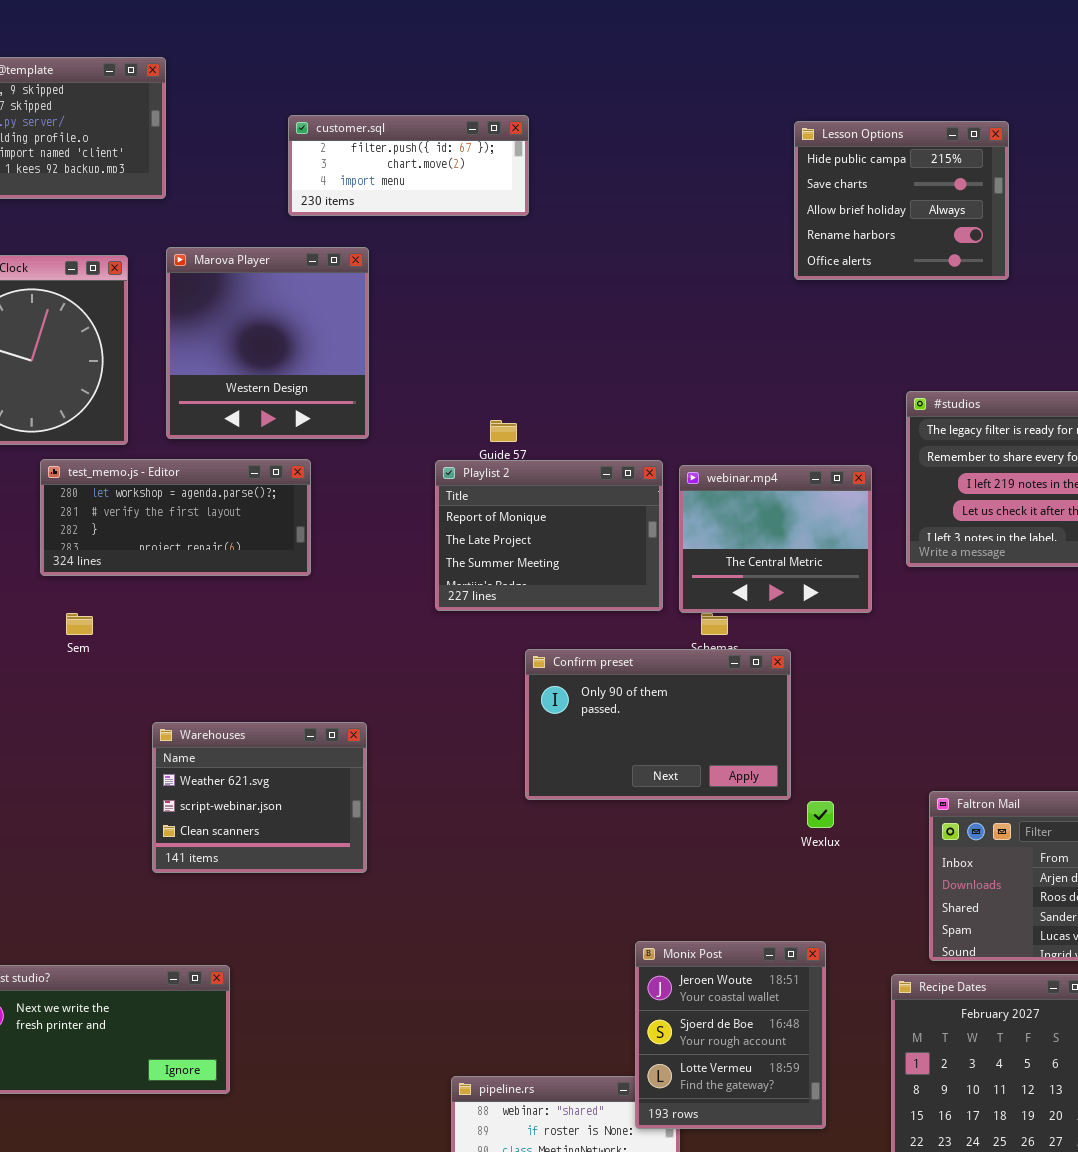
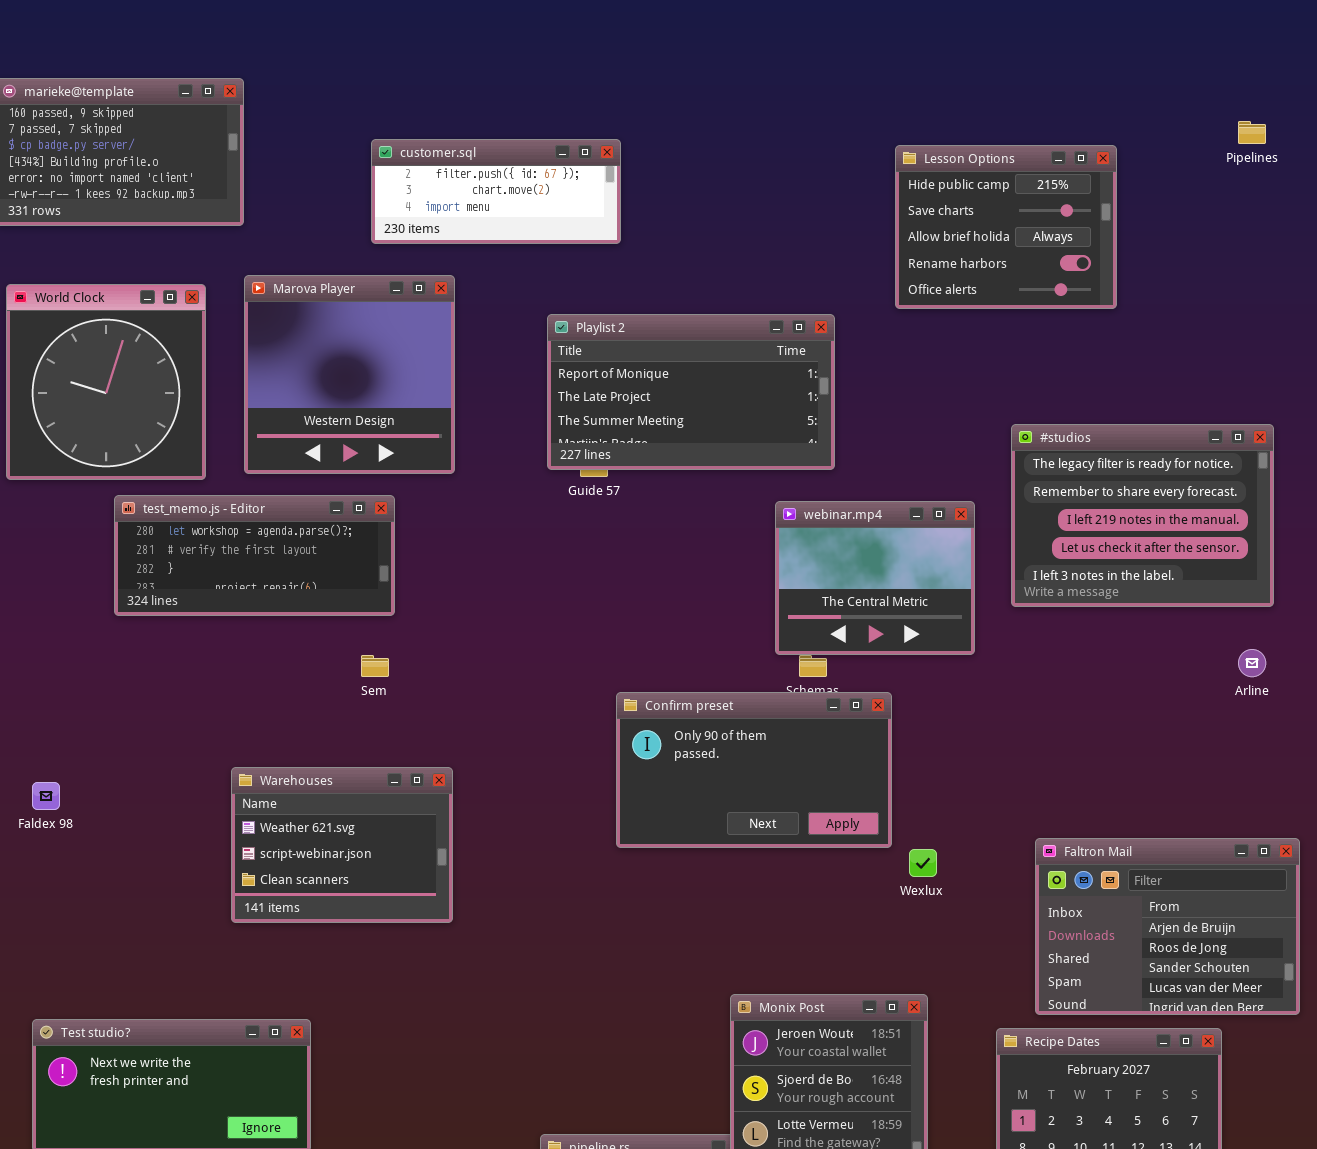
Playlist 2: [435,460,663,611] -> [547,314,835,470], moved, resized
Sem: [66,613,93,635] -> [361,655,389,677], moved

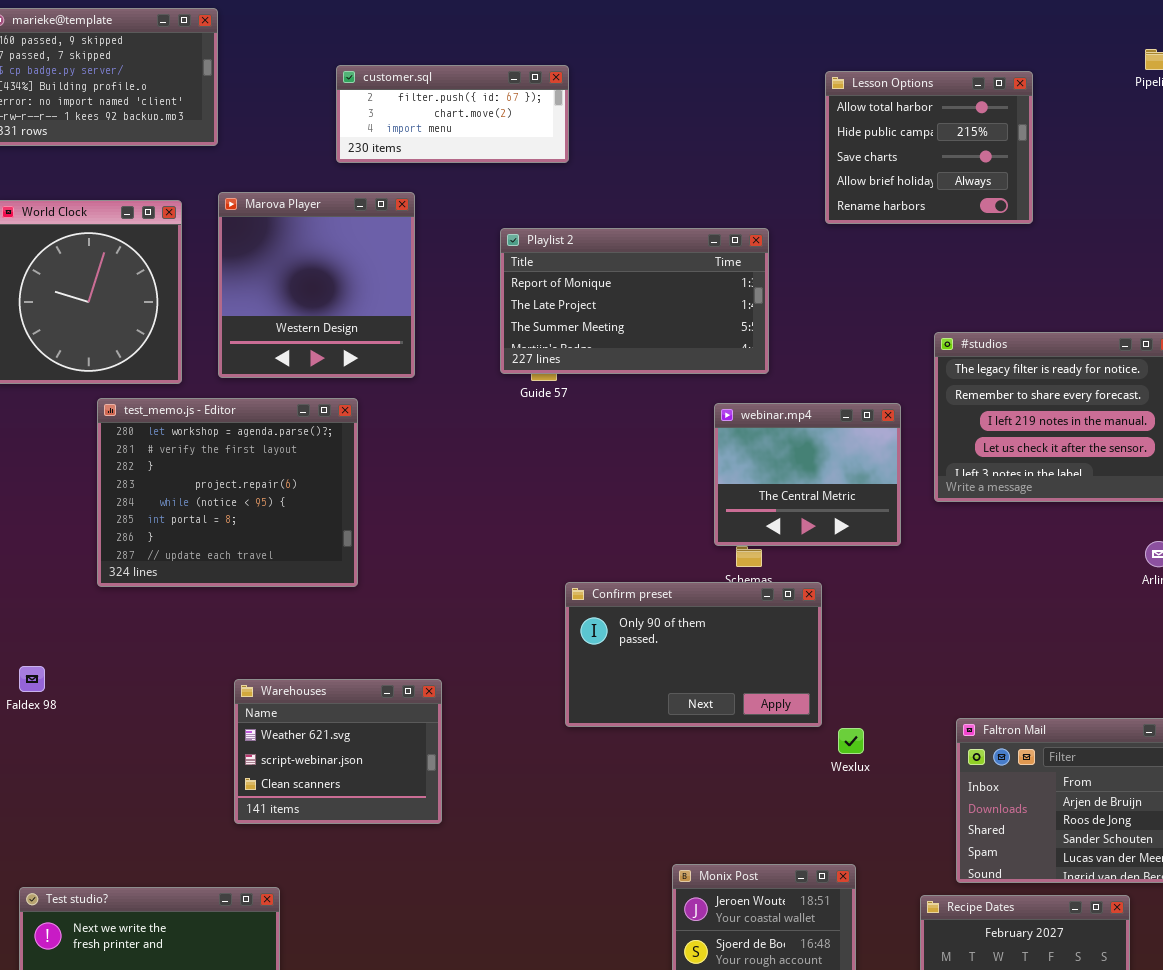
Lesson Options: [895,145,1117,309] -> [825,71,1033,224], scrolled up 1 row
test_memo.js - Editor: [114,495,395,616] -> [97,398,358,587], resized
Warehouses: [231,767,453,923] -> [234,679,442,824], moved

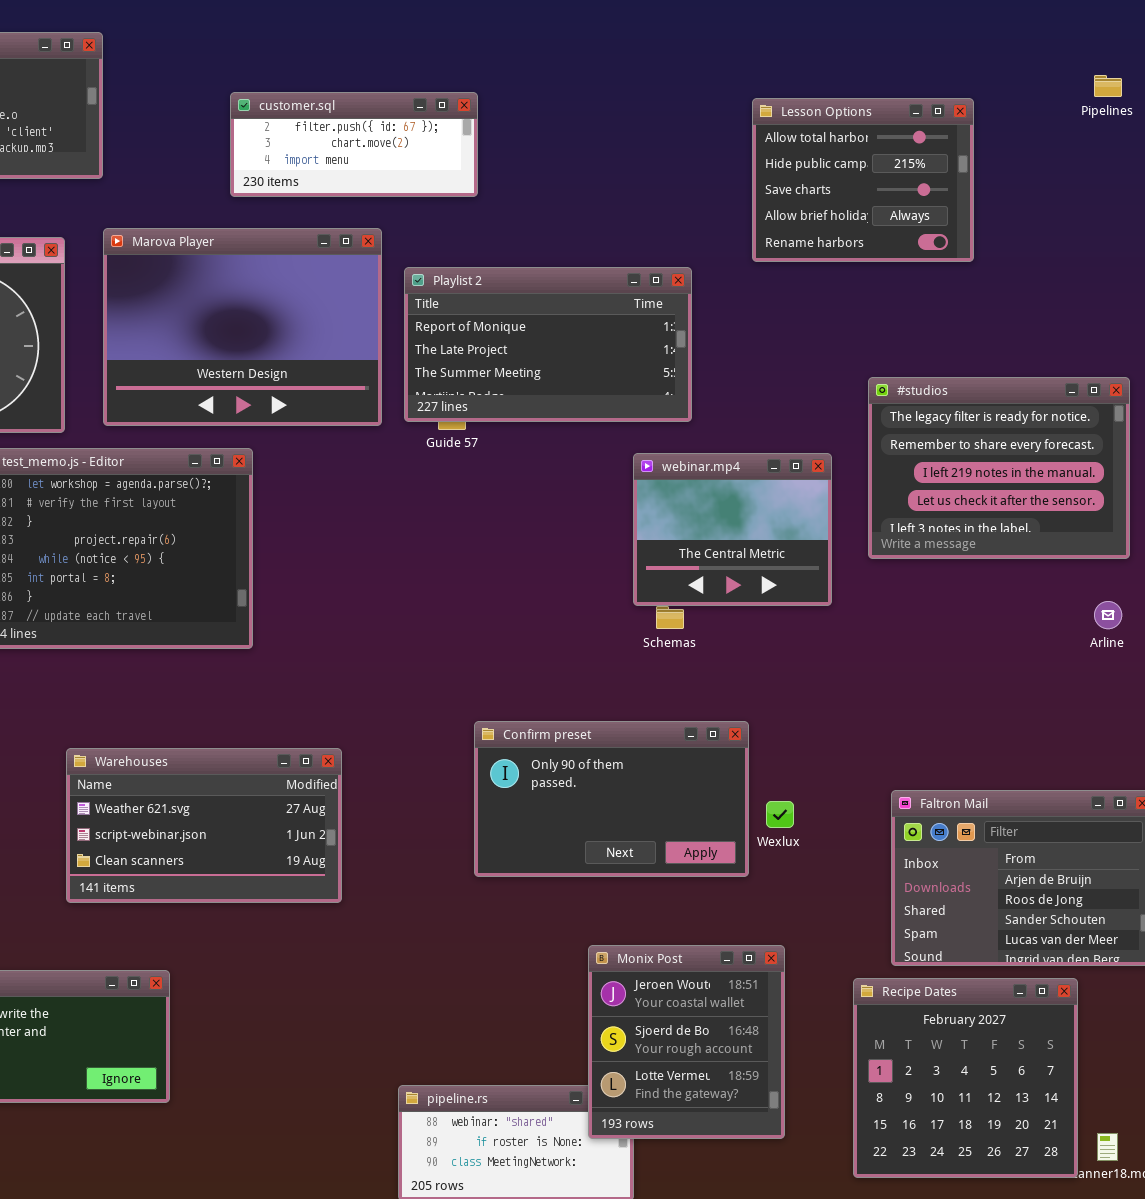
Marova Player: [218,192,415,378] -> [103,228,382,426], resized
Confirm preset: [565,582,822,727] -> [474,721,749,877], moved
Warehouses: [234,679,442,824] -> [66,748,342,903], resized

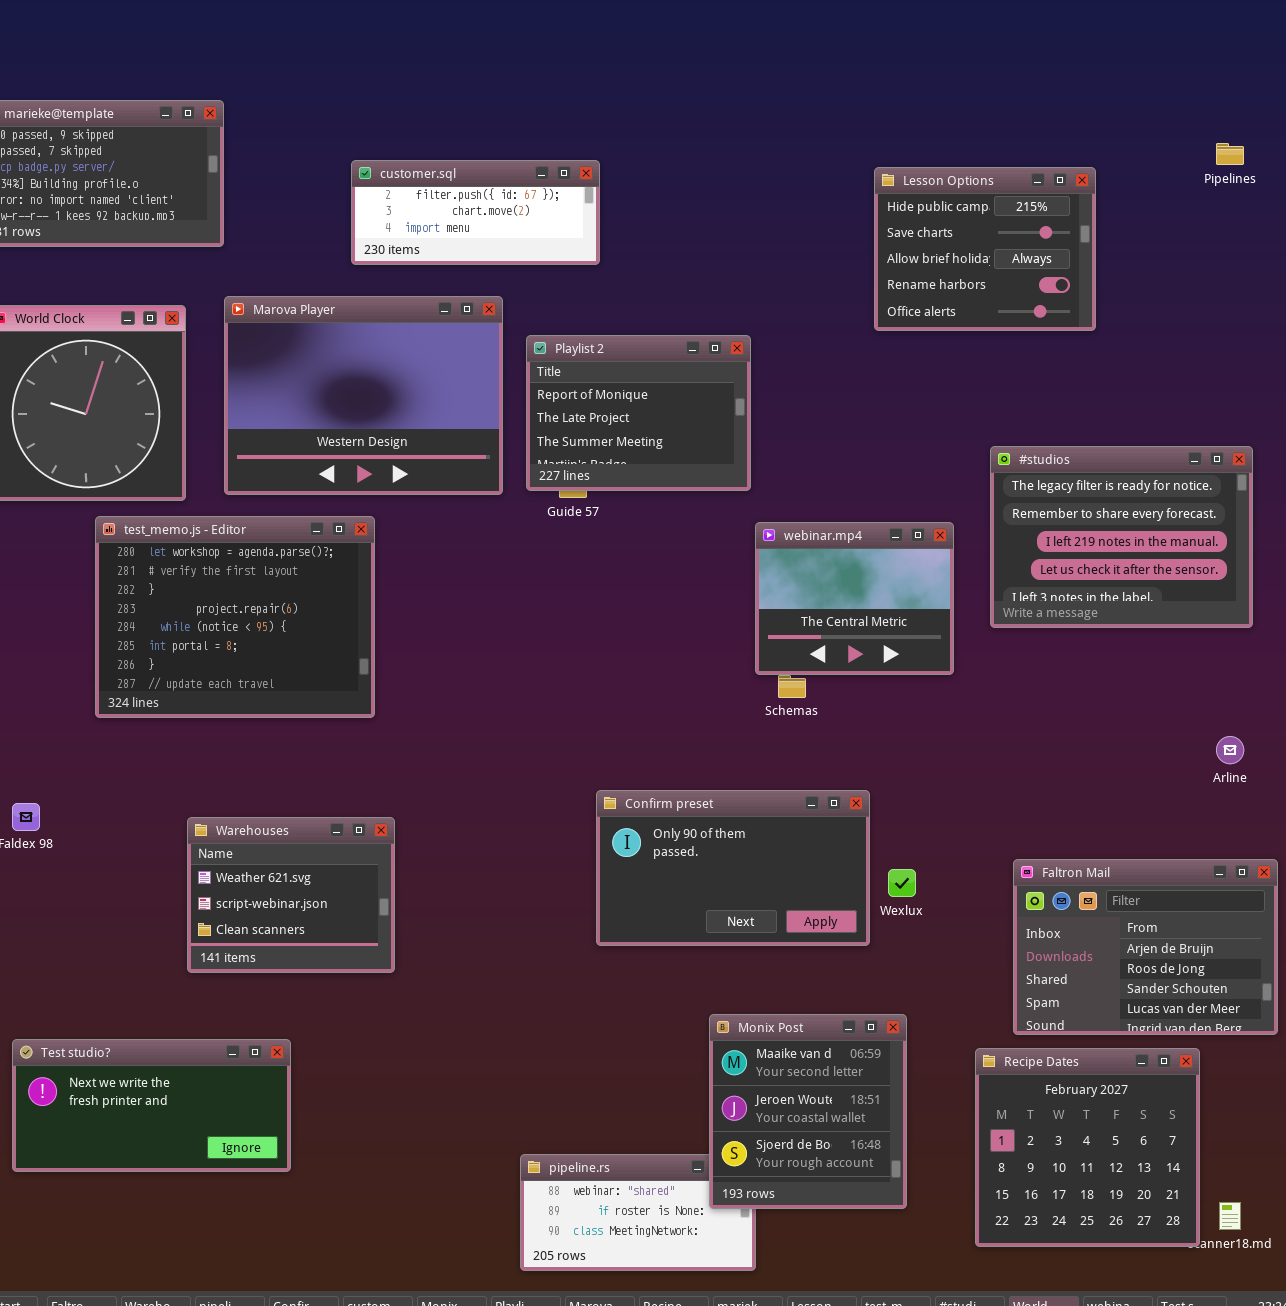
Lesson Options: [752,98,974,262] -> [874,167,1096,331], scrolled down 1 row
Playlist 2: [404,267,692,422] -> [526,335,751,491], resized
Arline: [1094,601,1122,629] -> [1216,736,1244,764], moved
Warehouses: [66,748,342,903] -> [187,817,395,973], resized
Monix Post: [588,945,785,1139] -> [709,1014,907,1209], scrolled up 1 row

